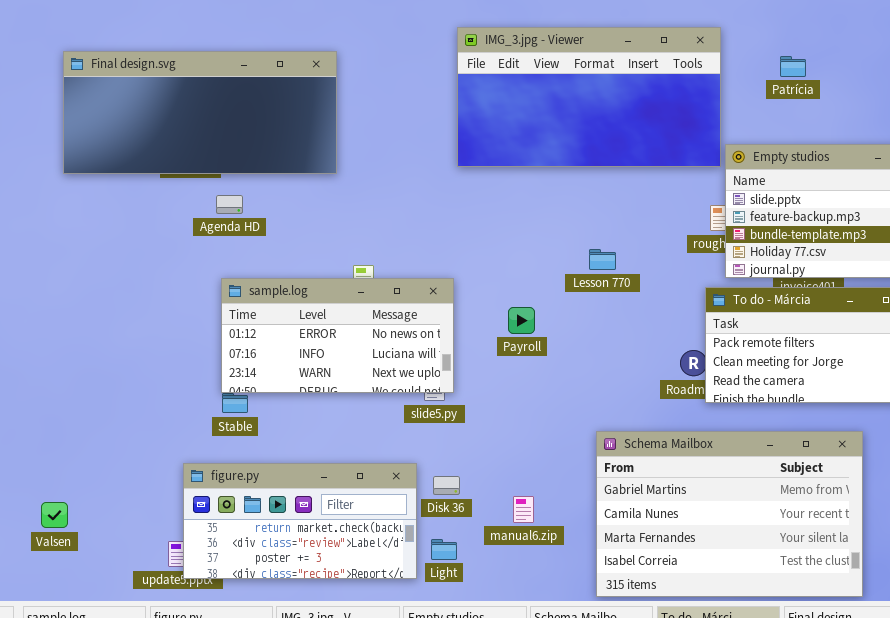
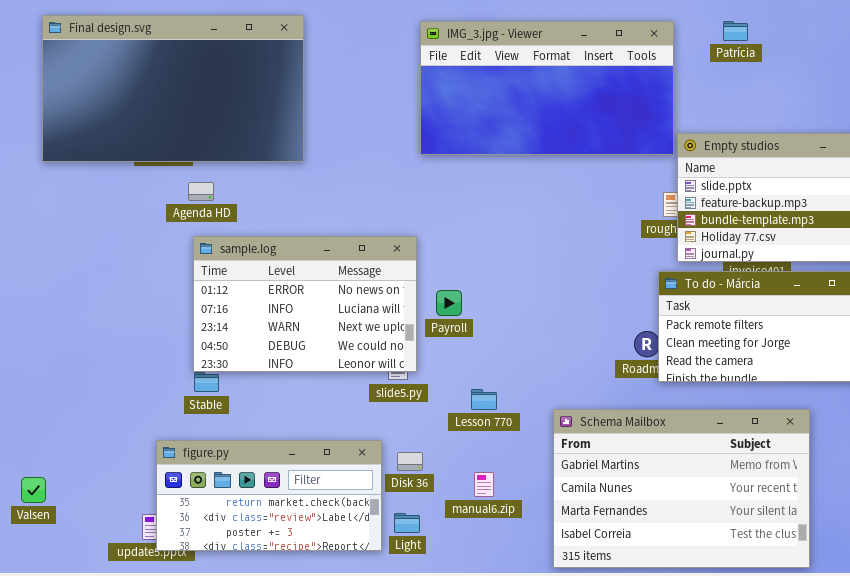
Final design.svg: [63,51,337,174] -> [42,15,304,162], resized
Patrícia: [780,56,806,77] -> [723,21,748,41], moved
Lesson 770: [589,249,616,270] -> [471,389,497,410], moved
sample.log: [221,278,454,393] -> [193,236,417,372], resized
Payroll: [508,307,535,334] -> [436,290,462,316], moved

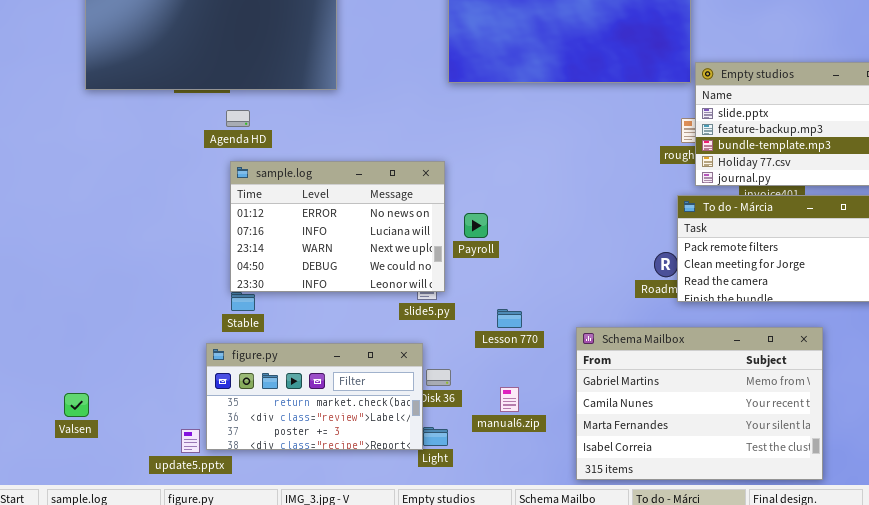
figure.py: [156,440,382,551] -> [206,343,423,450], moved

